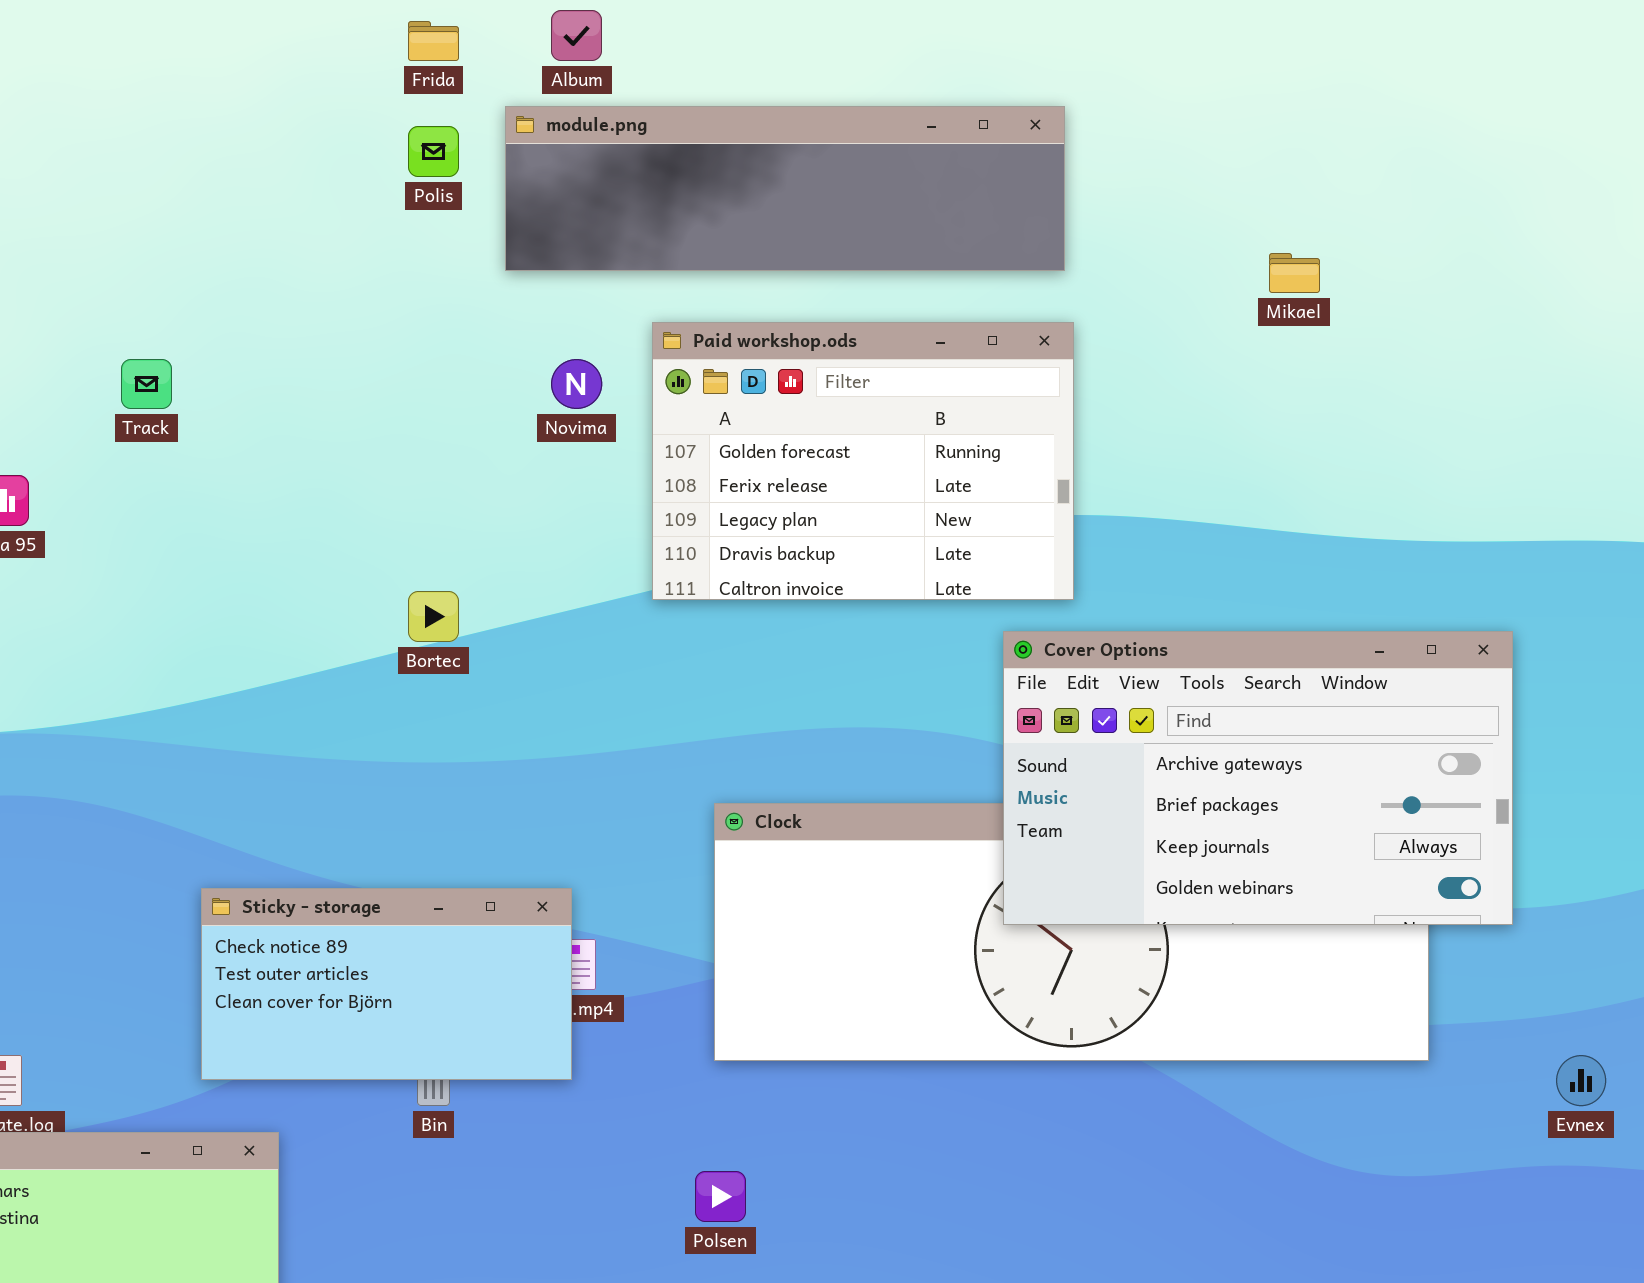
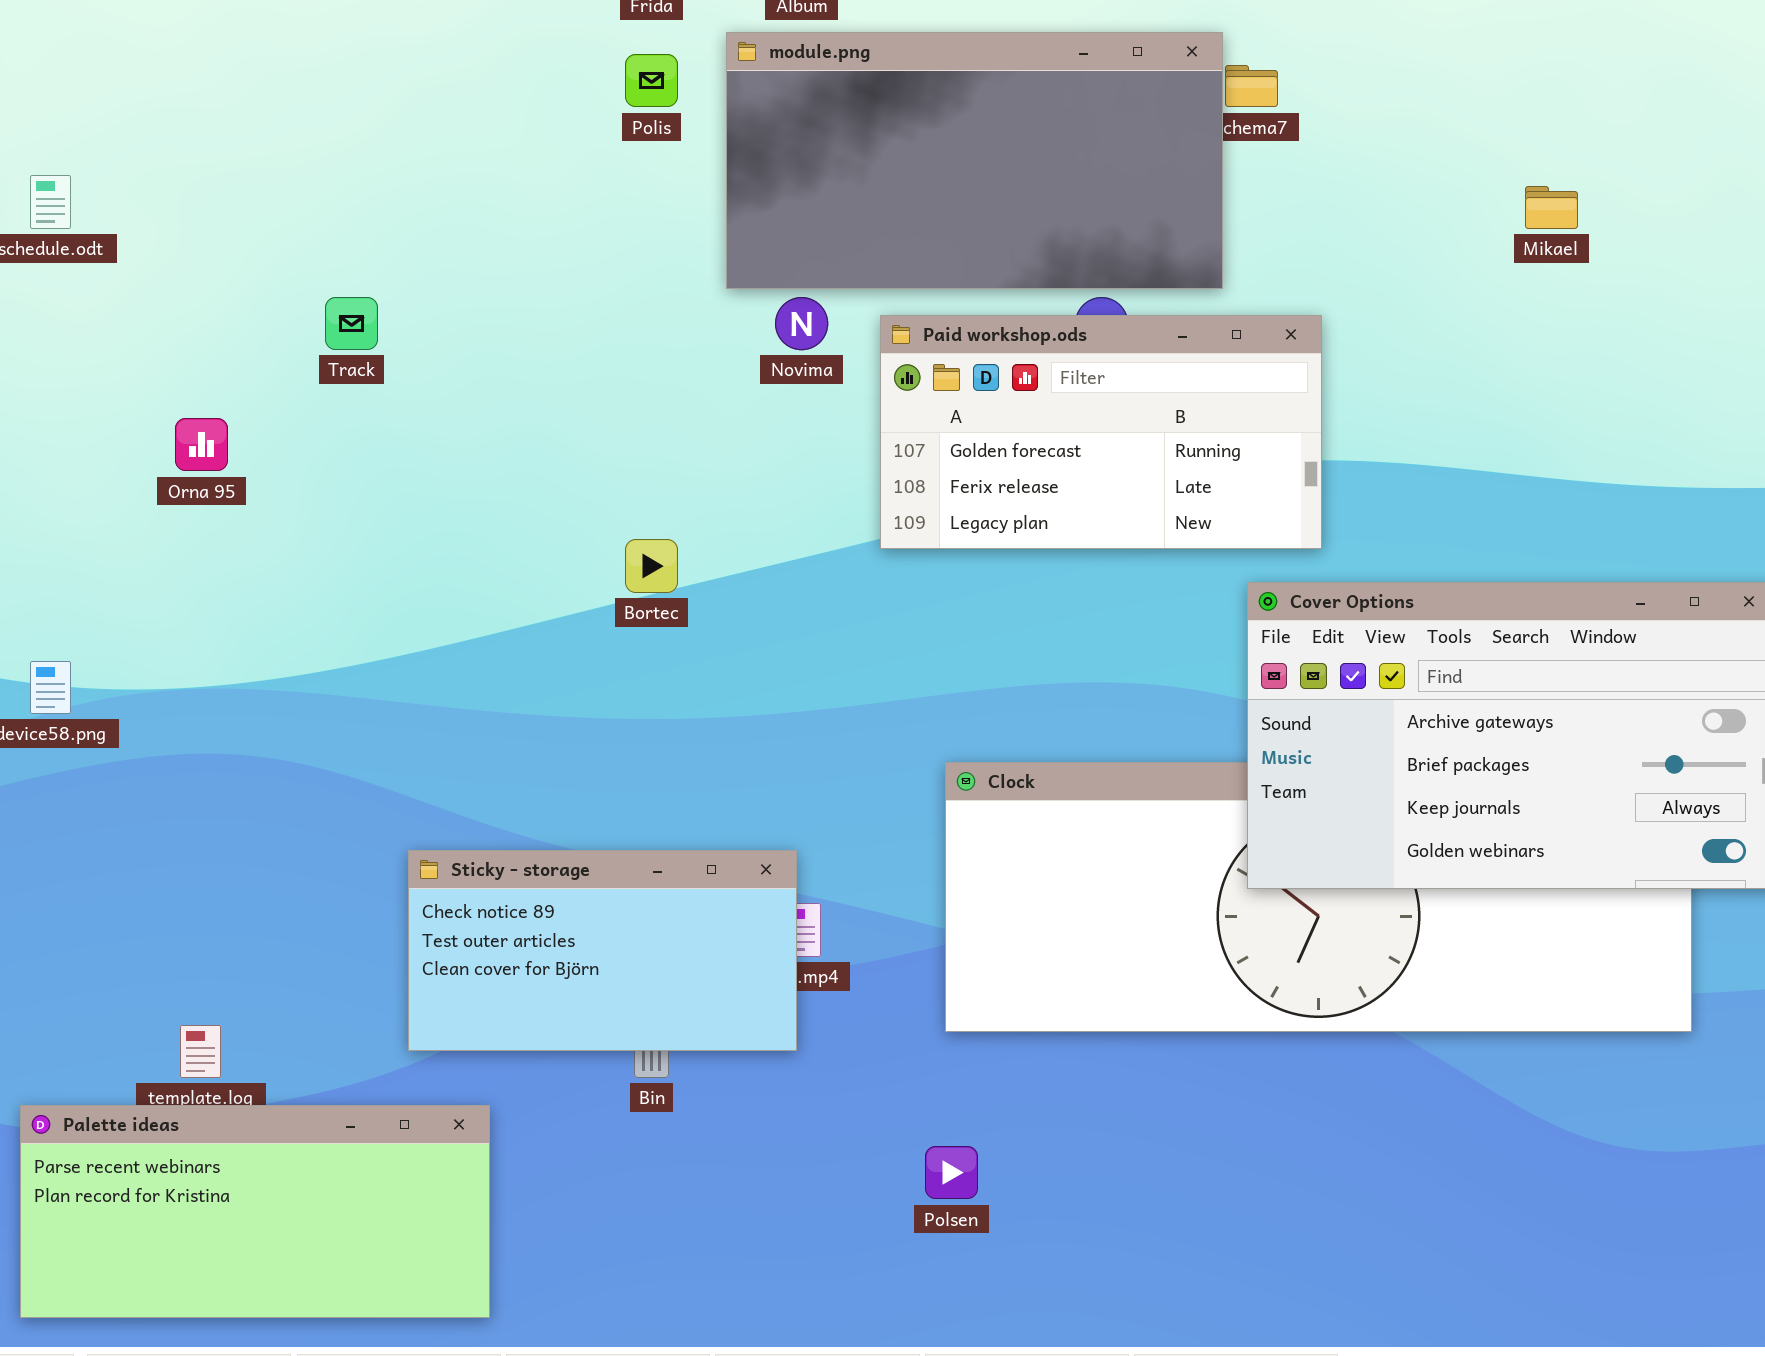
module.png: [505,106,1065,271] -> [726,32,1223,289], resized
Paid workshop.ods: [652,322,1074,600] -> [880,315,1322,549], resized

